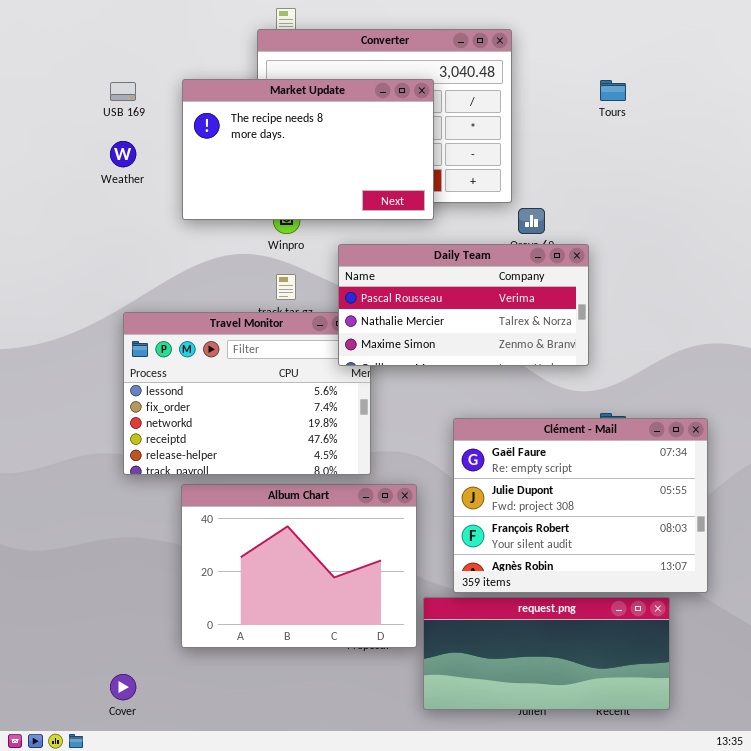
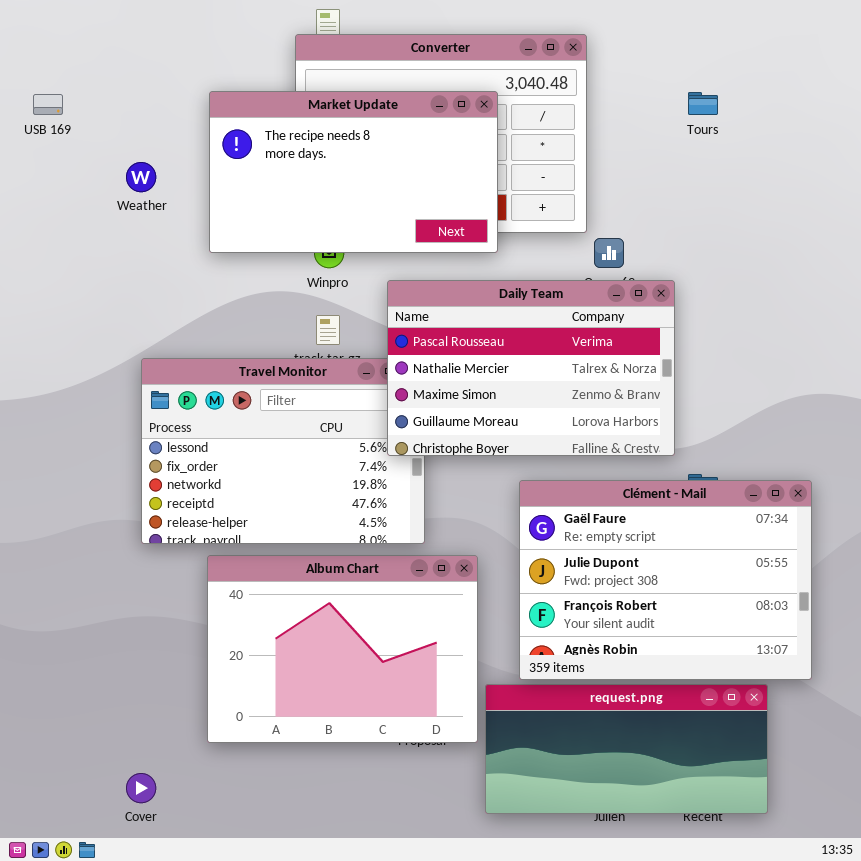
USB 169: [110,82,136,101] -> [33,94,63,115], moved
Daily Team: [338,244,589,366] -> [387,280,675,456], resized

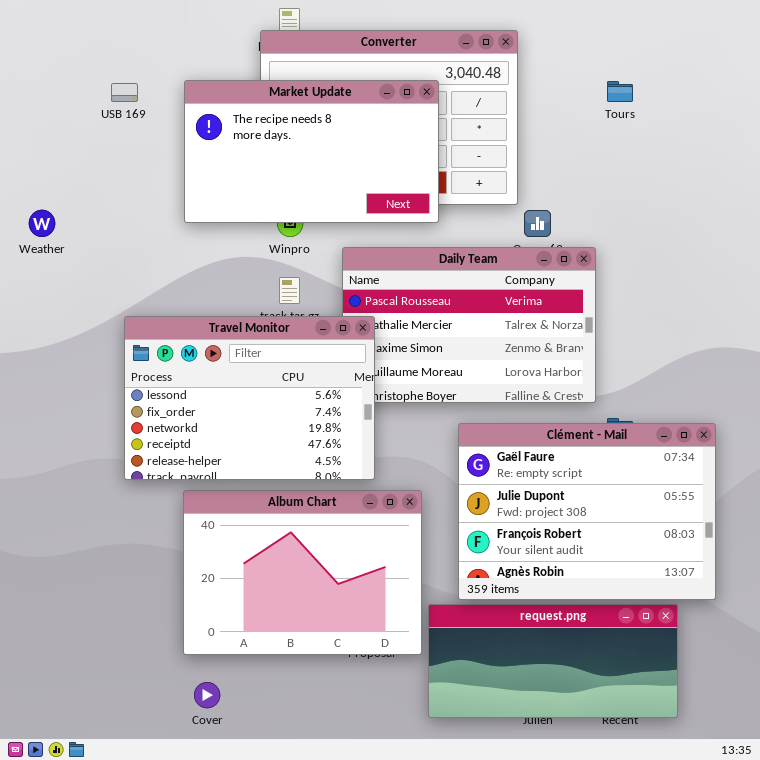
USB 169: [33,94,63,115] -> [111,83,138,102], moved
Weather: [126,162,156,192] -> [29,210,55,237], moved
Travel Monitor: [141,358,425,544] -> [124,316,375,480], raised
Cover: [126,773,156,803] -> [194,682,220,708], moved

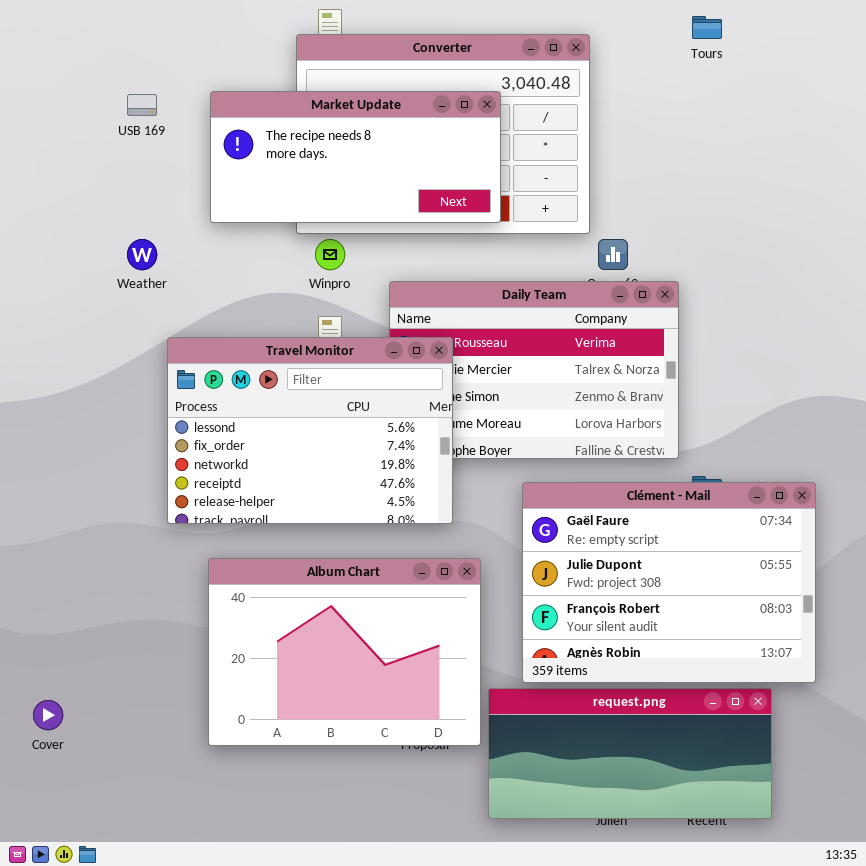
Market Update: [184,80,439,223] -> [210,91,501,223], resized
Tours: [607,81,633,102] -> [692,16,722,39], moved
Weather: [29,210,55,237] -> [127,239,157,270], moved
Travel Monitor: [124,316,375,480] -> [167,337,453,524], moved
Cover: [194,682,220,708] -> [33,700,63,730], moved

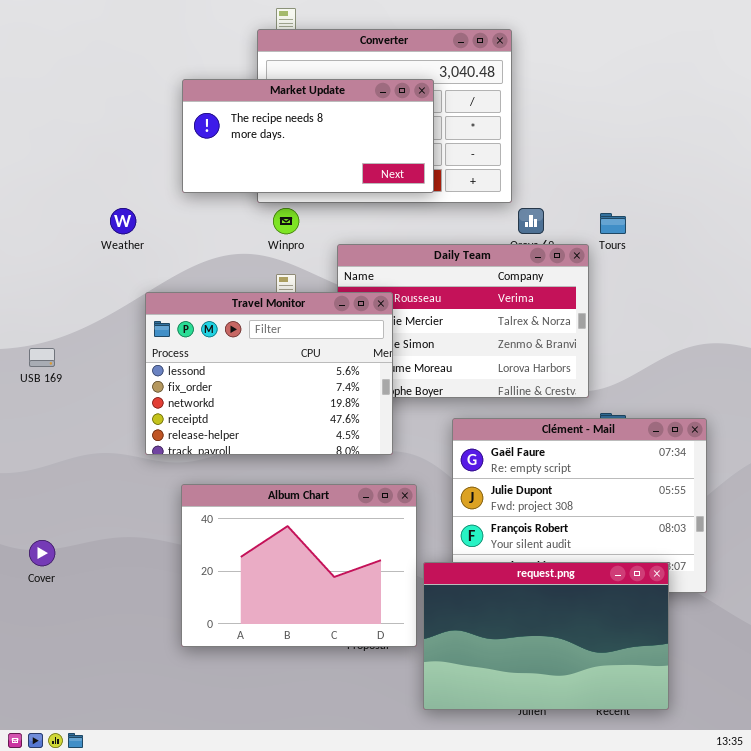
Tours: [692,16,722,39] -> [600,213,626,234], moved
USB 169: [127,94,157,116] -> [29,348,55,367], moved
request.png: [488,688,772,819] -> [423,562,669,710], resized
Cover: [33,700,63,730] -> [29,540,55,566], moved

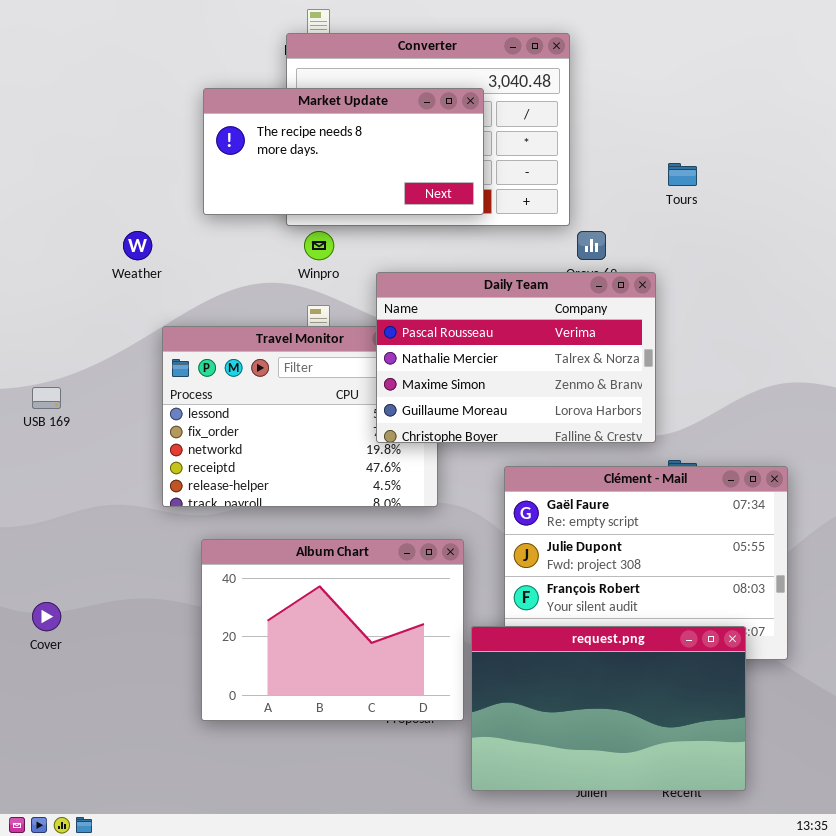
Tours: [600,213,626,234] -> [668,163,697,186], moved
Daily Team: [337,244,589,398] -> [376,272,656,443], raised

